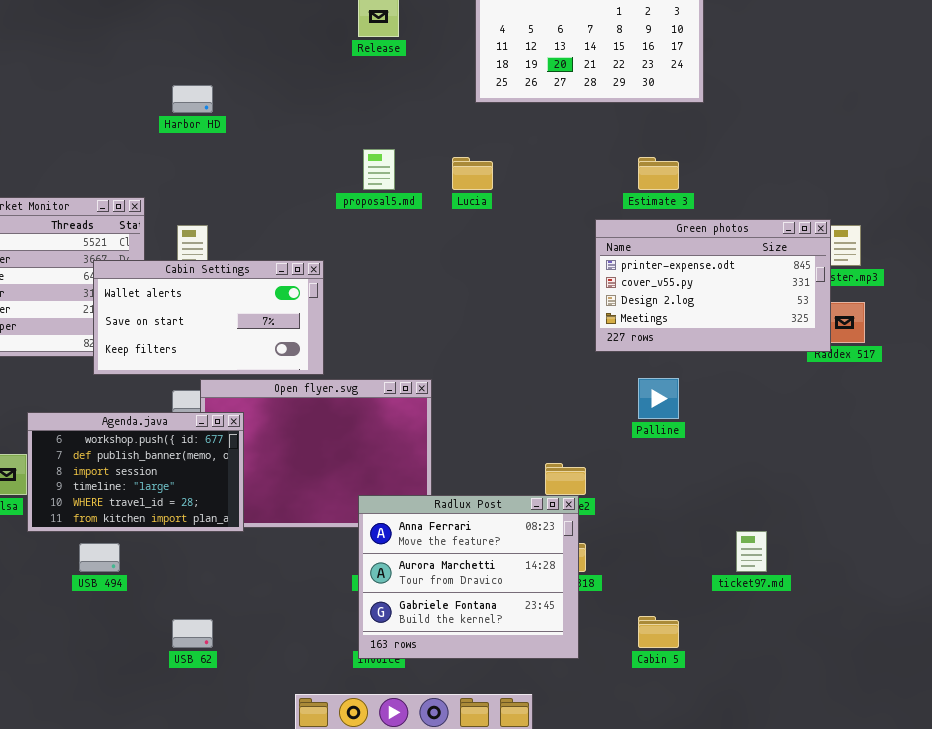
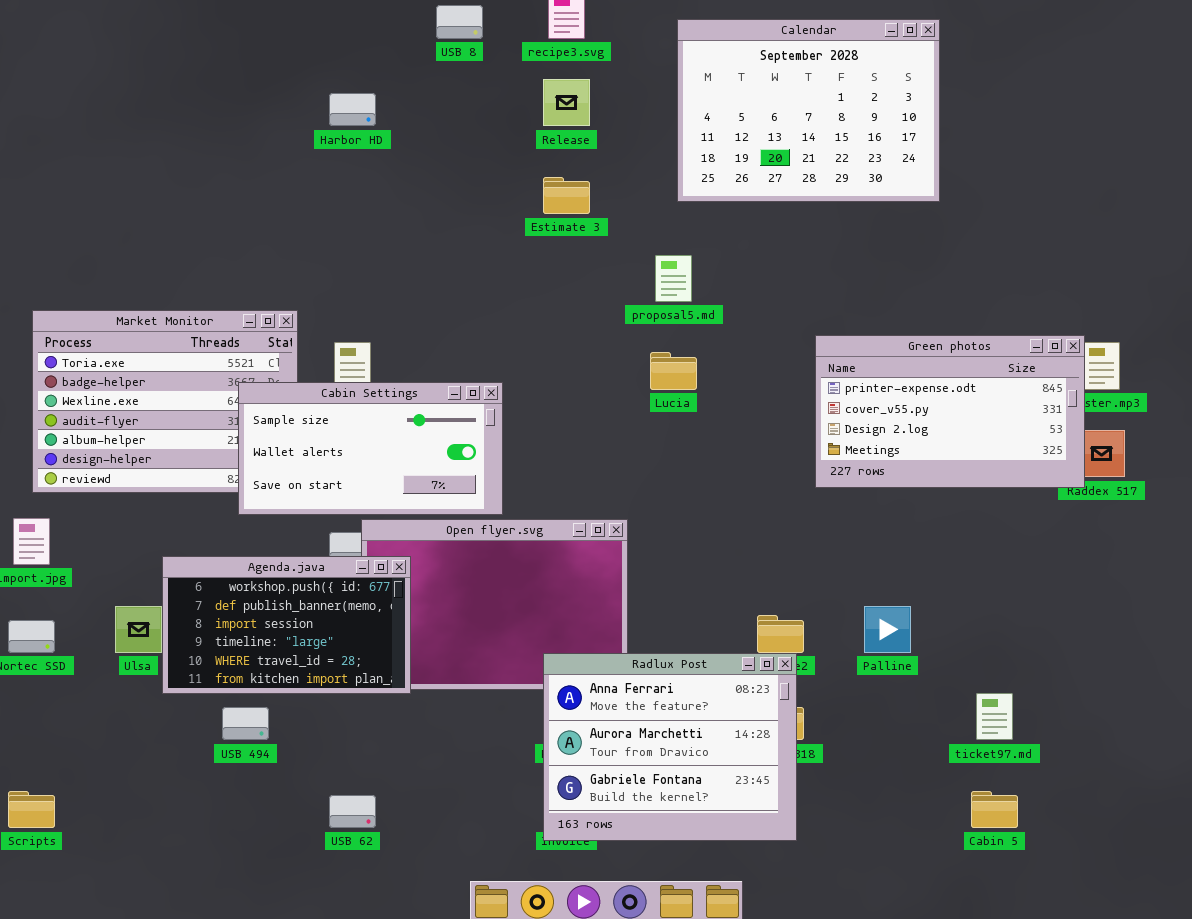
Harbor HD: [172,85,213,113] -> [329,93,376,126], moved
proposal5.md: [363,149,395,190] -> [655,255,692,302], moved
Lucia: [452,157,493,190] -> [650,352,697,390], moved
Estimate 3: [638,157,679,190] -> [543,177,590,214], moved
Cabin Settings: [93,260,324,375] -> [238,382,503,515], scrolled up 1 row
Palline: [638,378,679,419] -> [864,606,911,653], moved
Cabin 5: [638,616,679,648] -> [971,791,1018,828], moved

